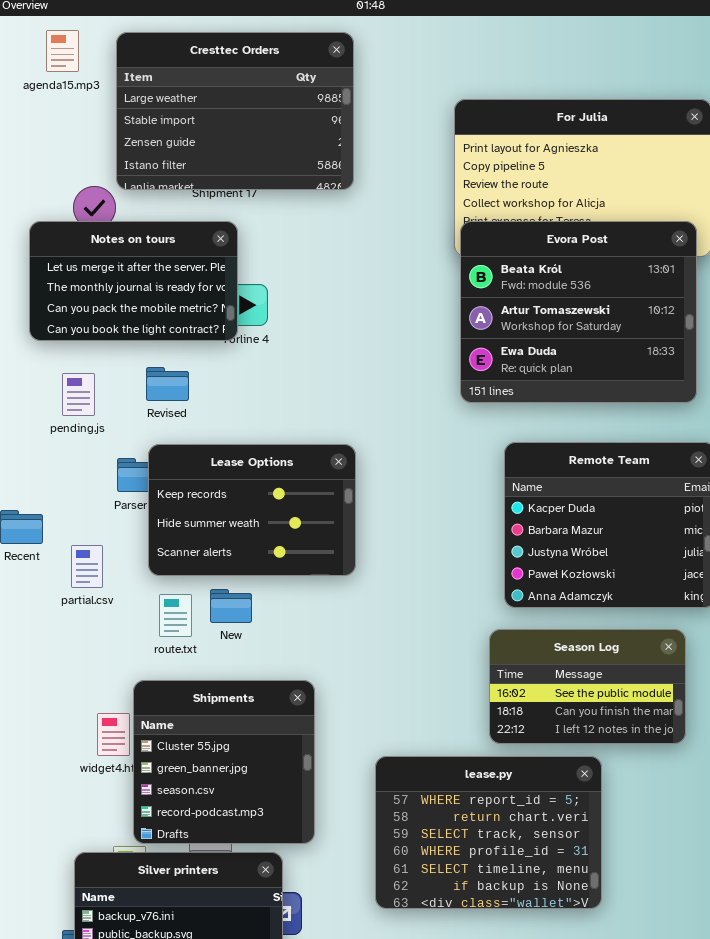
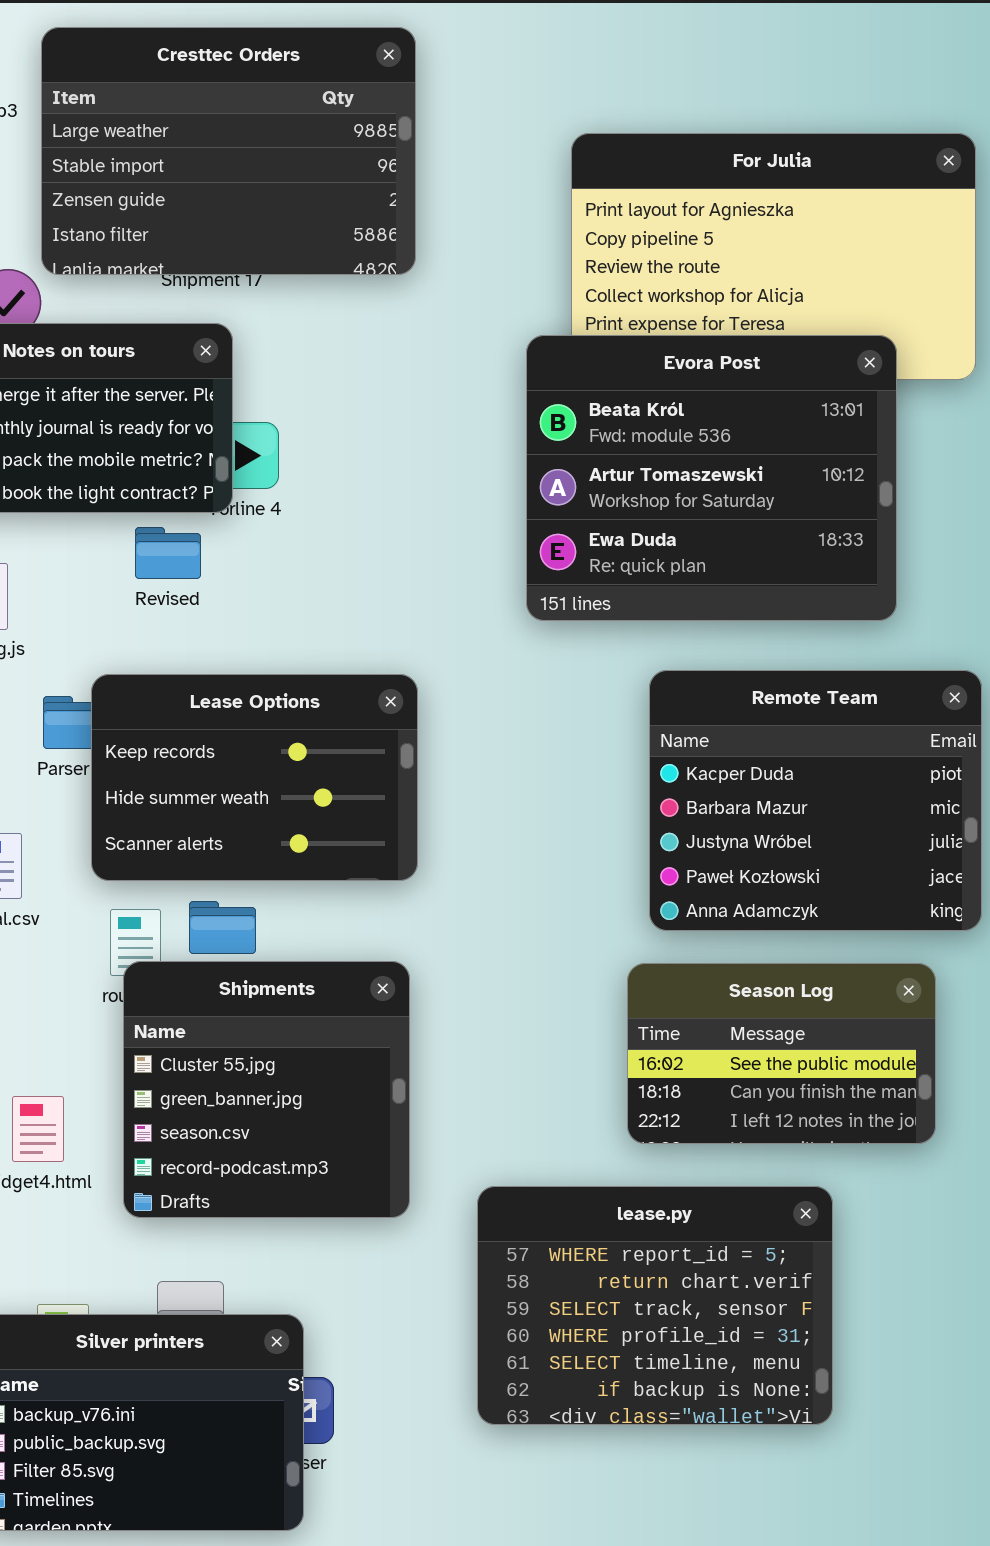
Evora Post: [460,221,697,403] -> [526,335,897,621], moved
Revised: [146,367,189,401] -> [135,527,201,579], moved
Shipments: [133,680,315,844] -> [123,961,410,1218], moved
lease.py: [375,756,602,909] -> [477,1186,833,1425], moved

